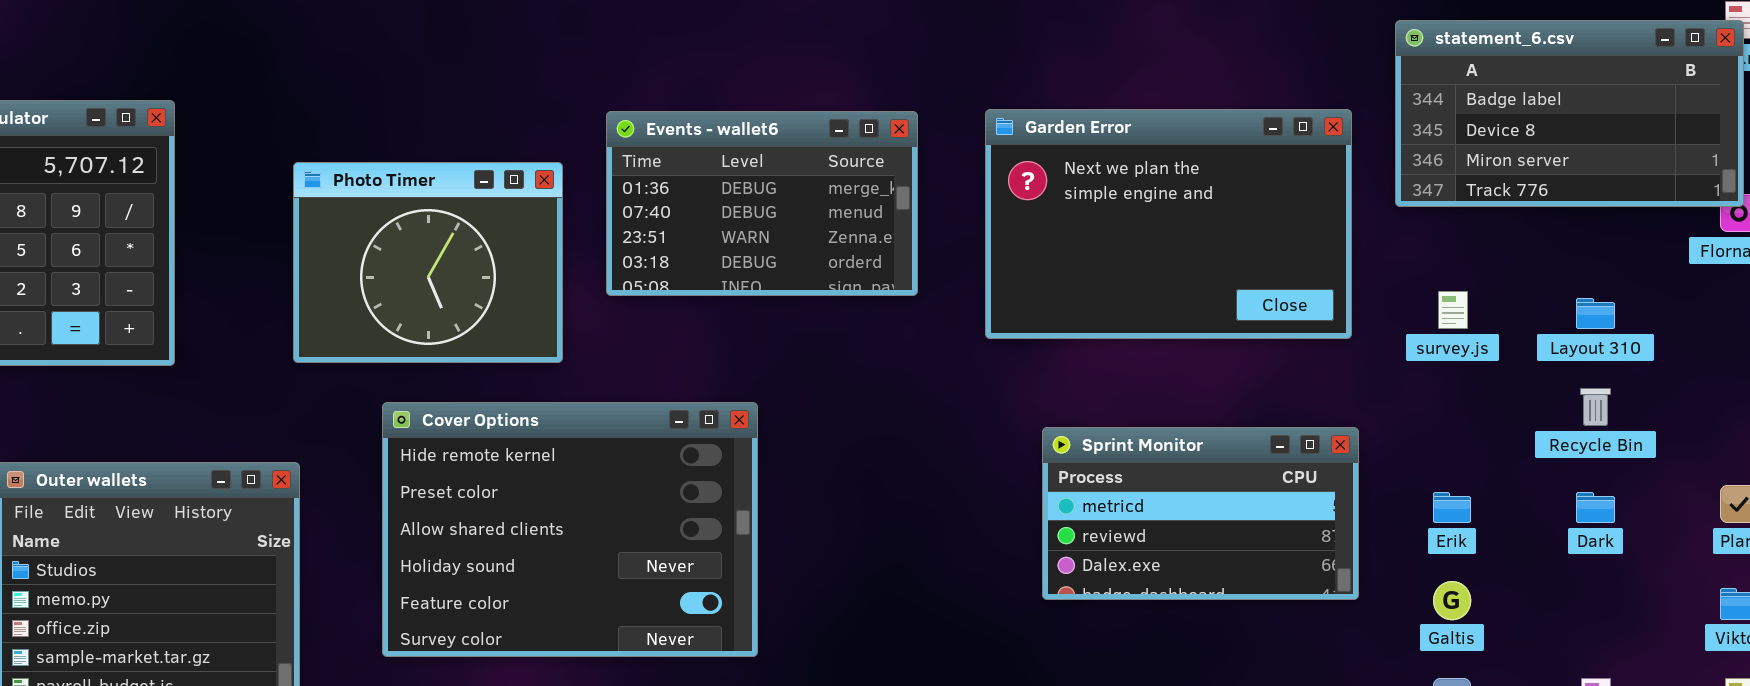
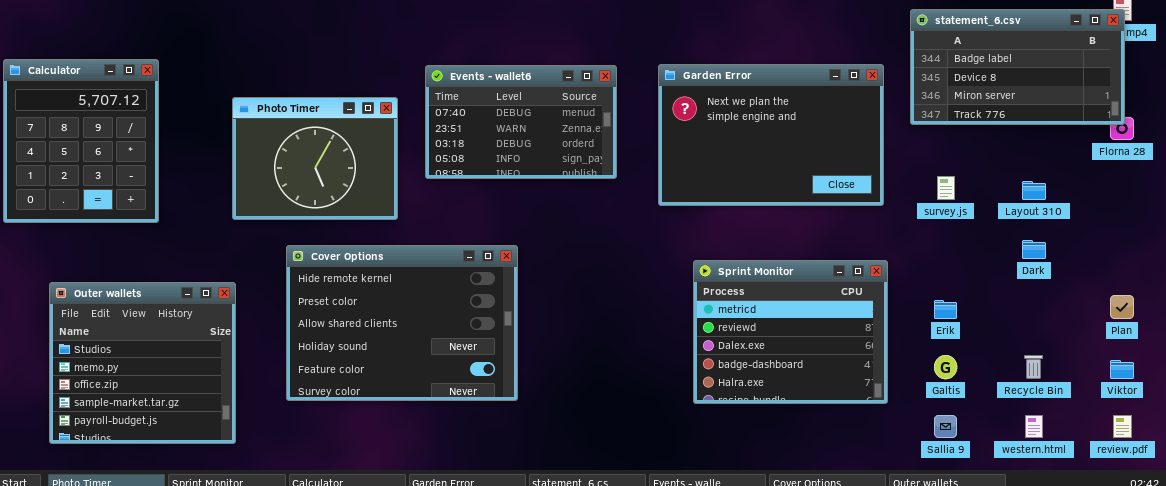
Events - wallet6: [606,111,918,296] -> [425,65,617,179], scrolled down 1 row
Recycle Bin: [1580,388,1611,426] -> [1024,355,1043,379], moved
Sprint Monitor: [1042,427,1359,600] -> [693,260,888,404], resized
Dark: [1576,492,1615,523] -> [1022,240,1046,259], moved

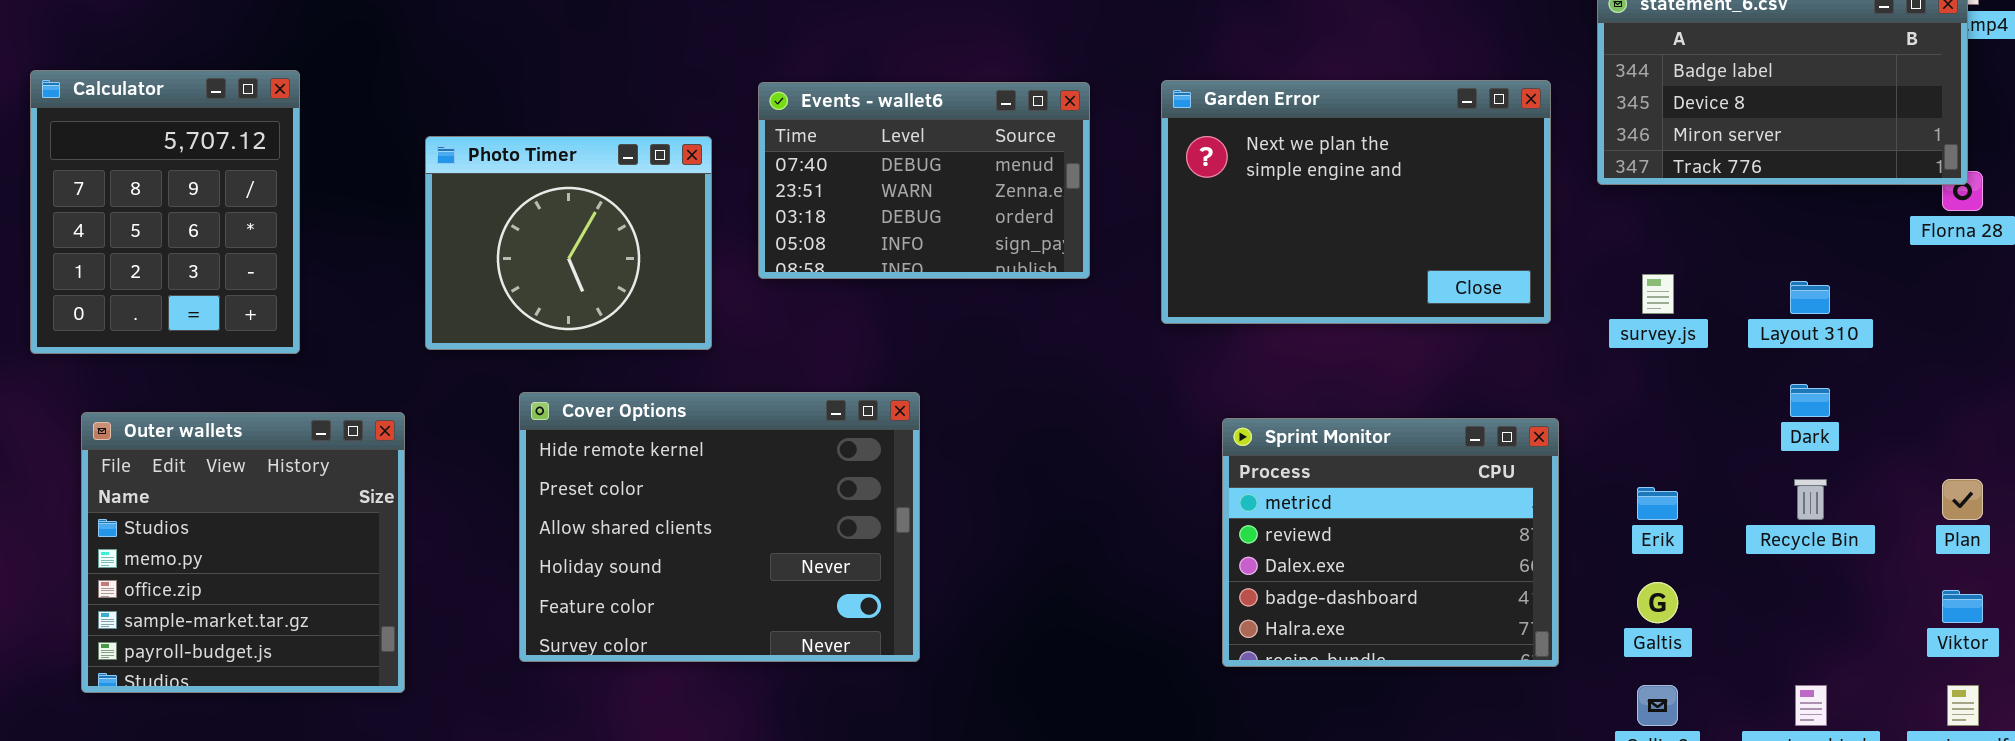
Outer wallets: [49,282,236,444] -> [81,412,405,693], moved
Recycle Bin: [1024,355,1043,379] -> [1794,479,1827,520], moved

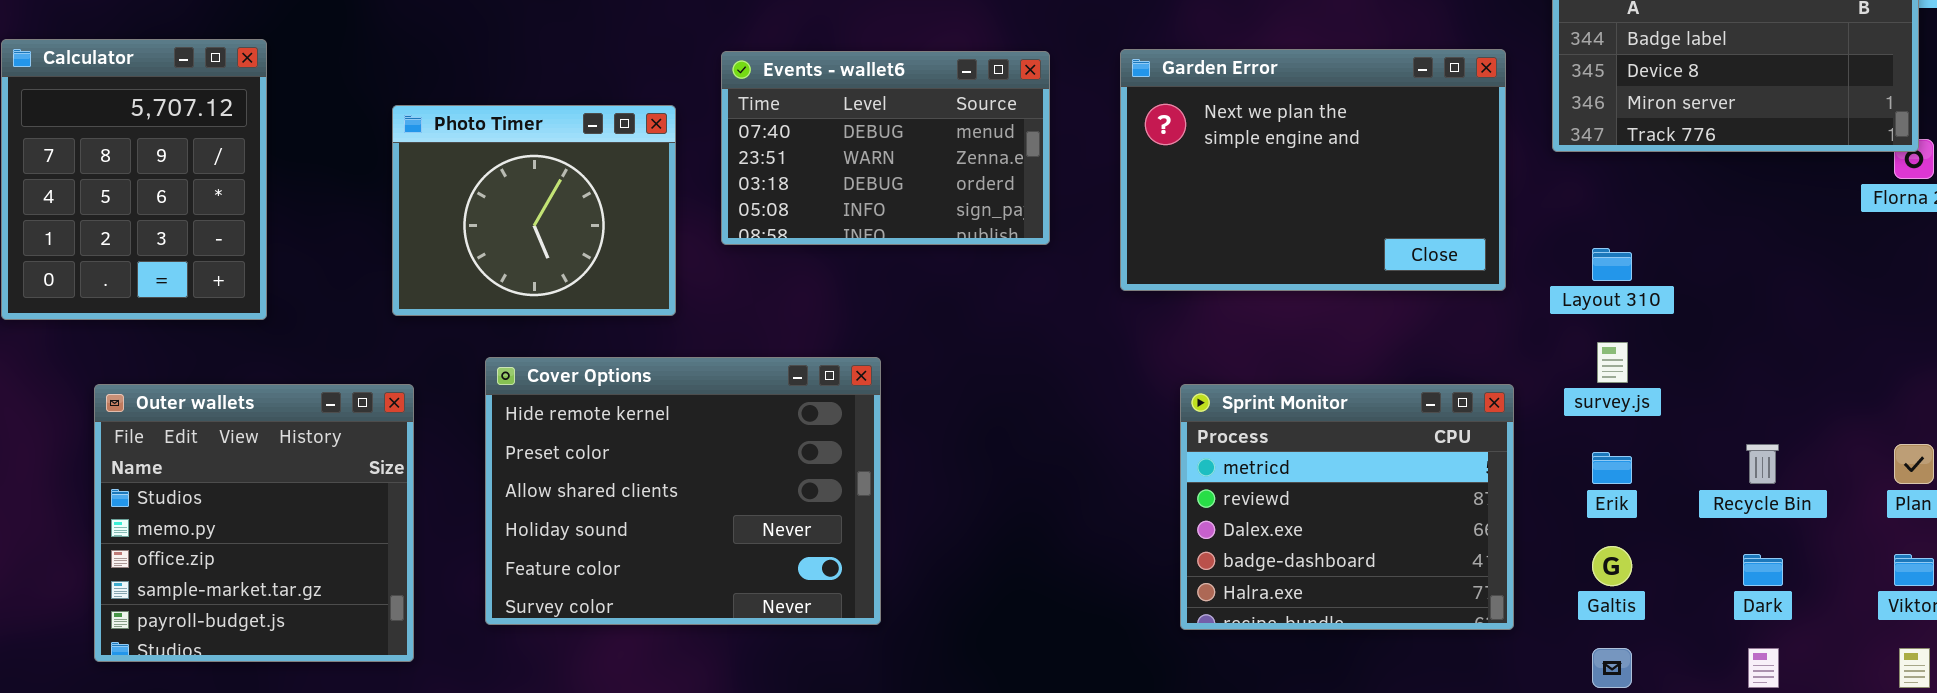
survey.js: [1642,274,1674,314] -> [1597,342,1628,383], moved
Layout 310: [1790,281,1830,314] -> [1592,248,1632,281], moved
Dark: [1790,384,1830,417] -> [1743,554,1783,586], moved
Outer wallets: [81,412,405,693] -> [94,384,414,662], moved

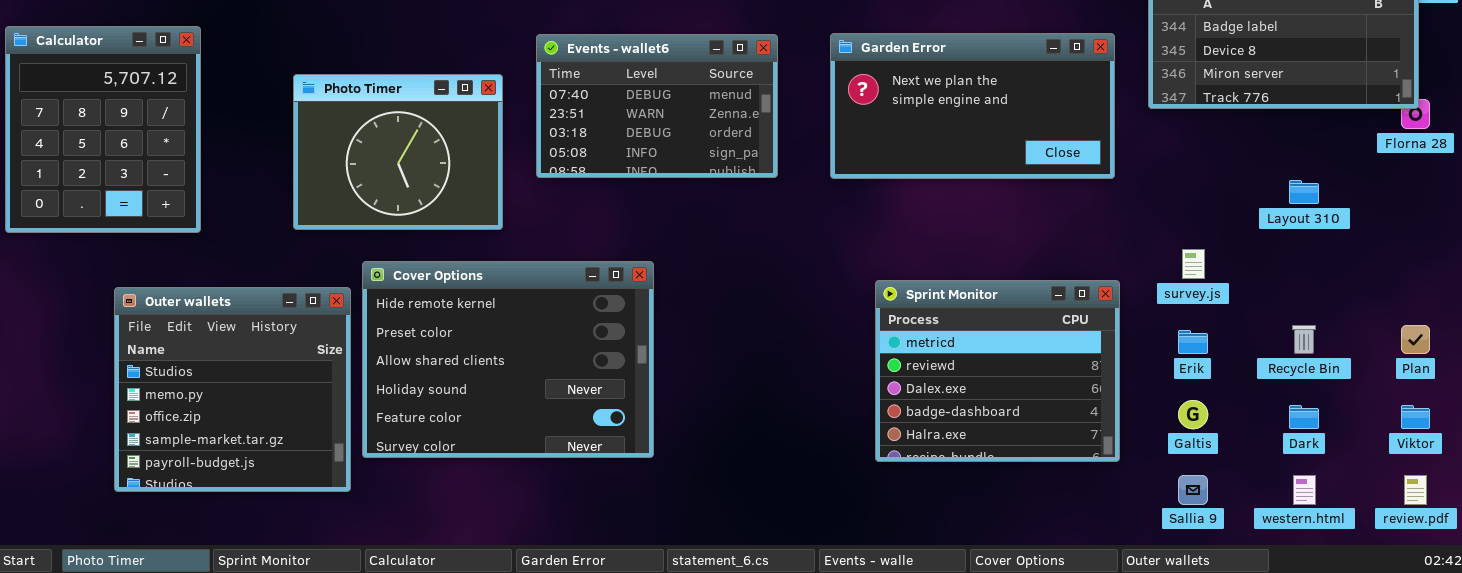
Garden Error: [1120,49,1506,291] -> [830,33,1115,179], resized
Layout 310: [1592,248,1632,281] -> [1289,180,1319,204], moved
Outer wallets: [94,384,414,662] -> [114,287,351,492], moved

